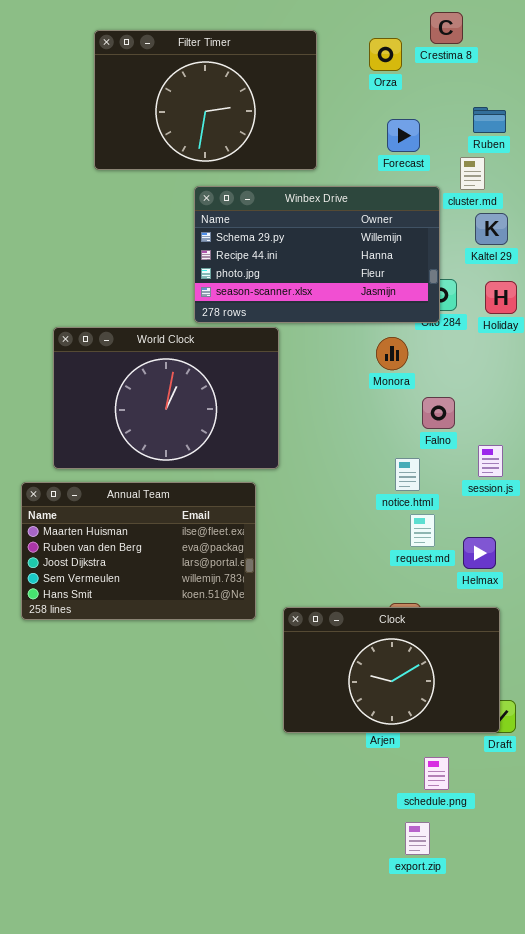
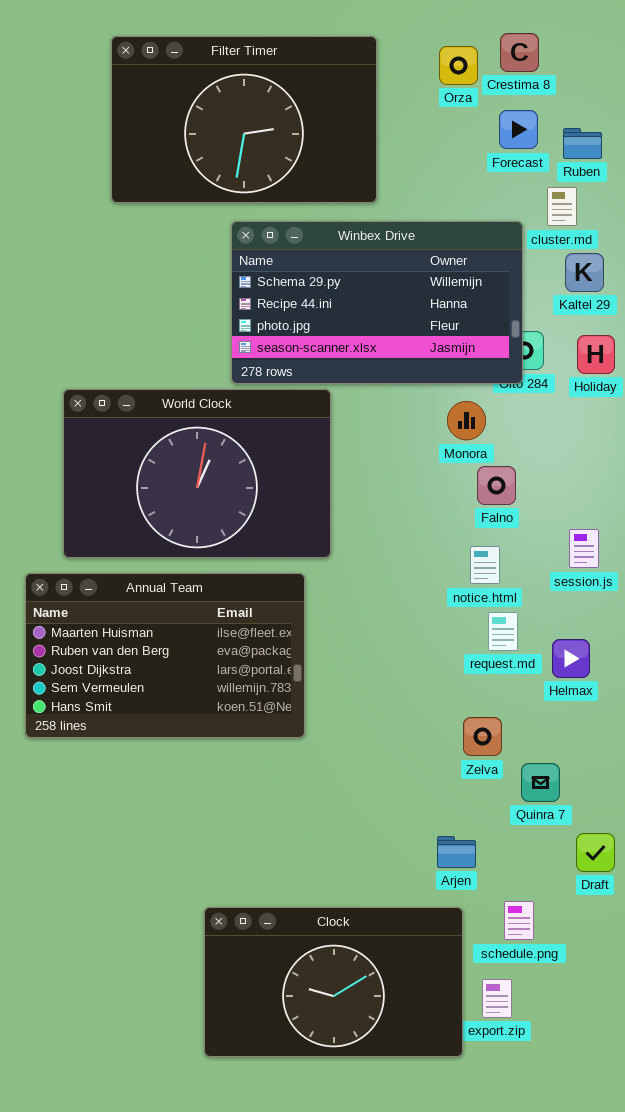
Crestima 8: [430,12,463,44] -> [500,33,539,72], moved
Forecast: [387,119,420,152] -> [499,110,538,149], moved
Falno: [422,397,455,429] -> [477,466,516,505], moved
Clock: [283,607,500,733] -> [204,907,463,1057], moved

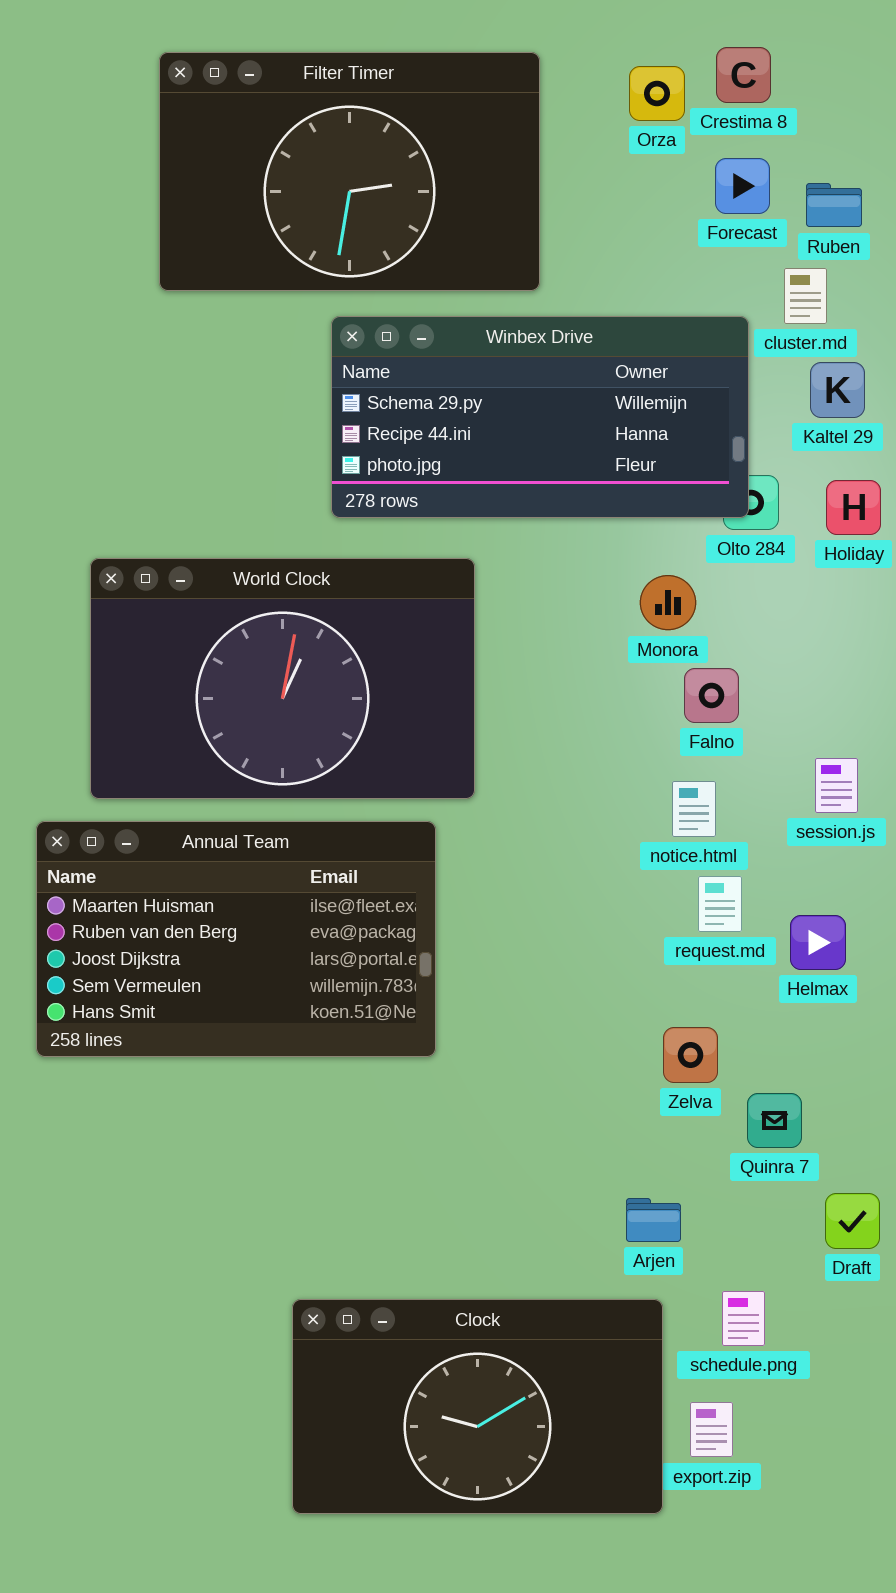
Winbex Drive: [231,221,523,384] -> [331,316,749,518], resized

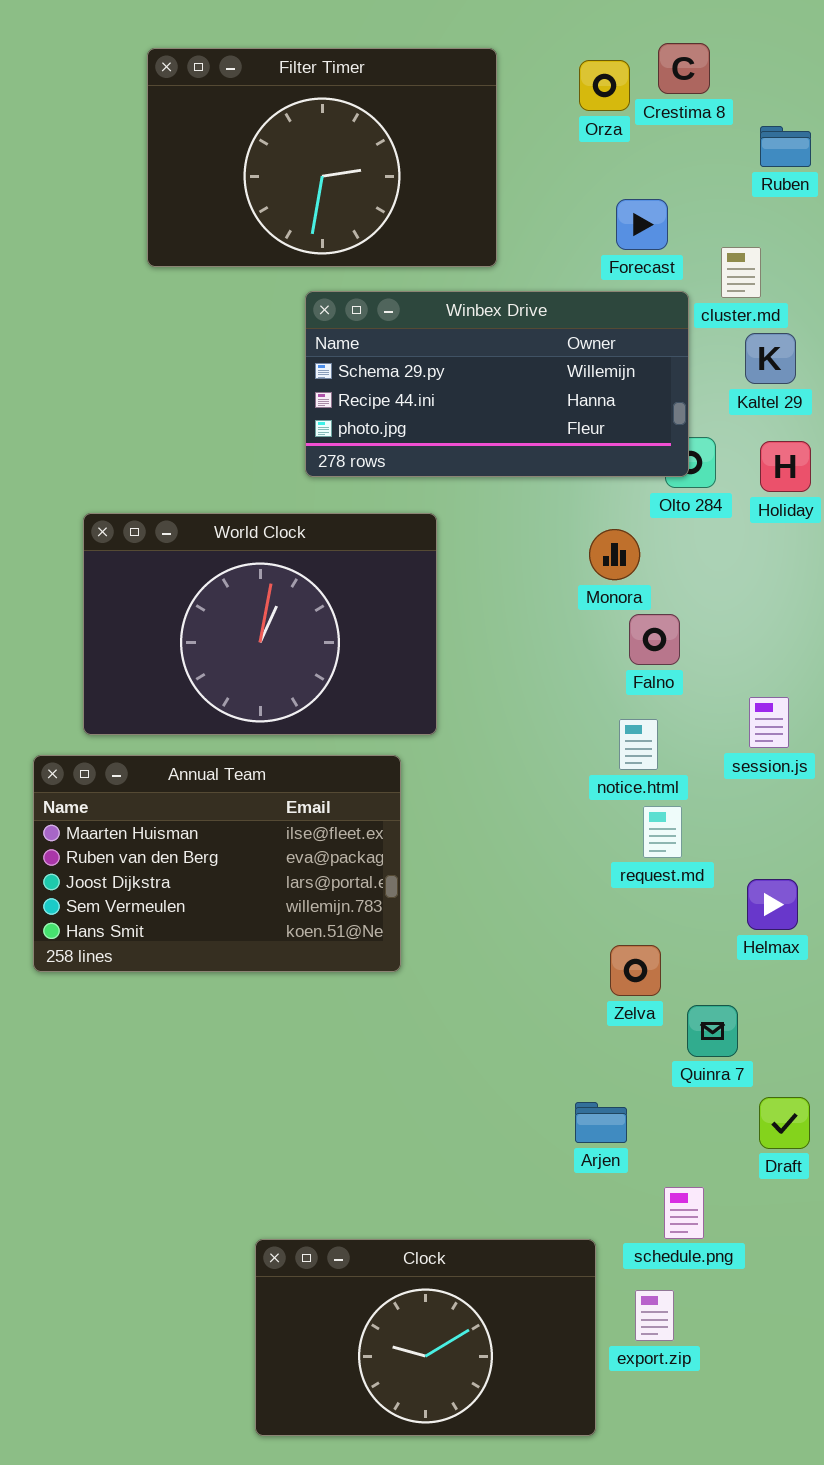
Forecast: [715,158,770,214] -> [616,199,668,250], moved
Ruben: [806,183,862,227] -> [760,126,811,167], moved
Helmax: [790,915,846,970] -> [747,879,798,930], moved
Clock: [292,1299,663,1514] -> [255,1239,596,1436], moved

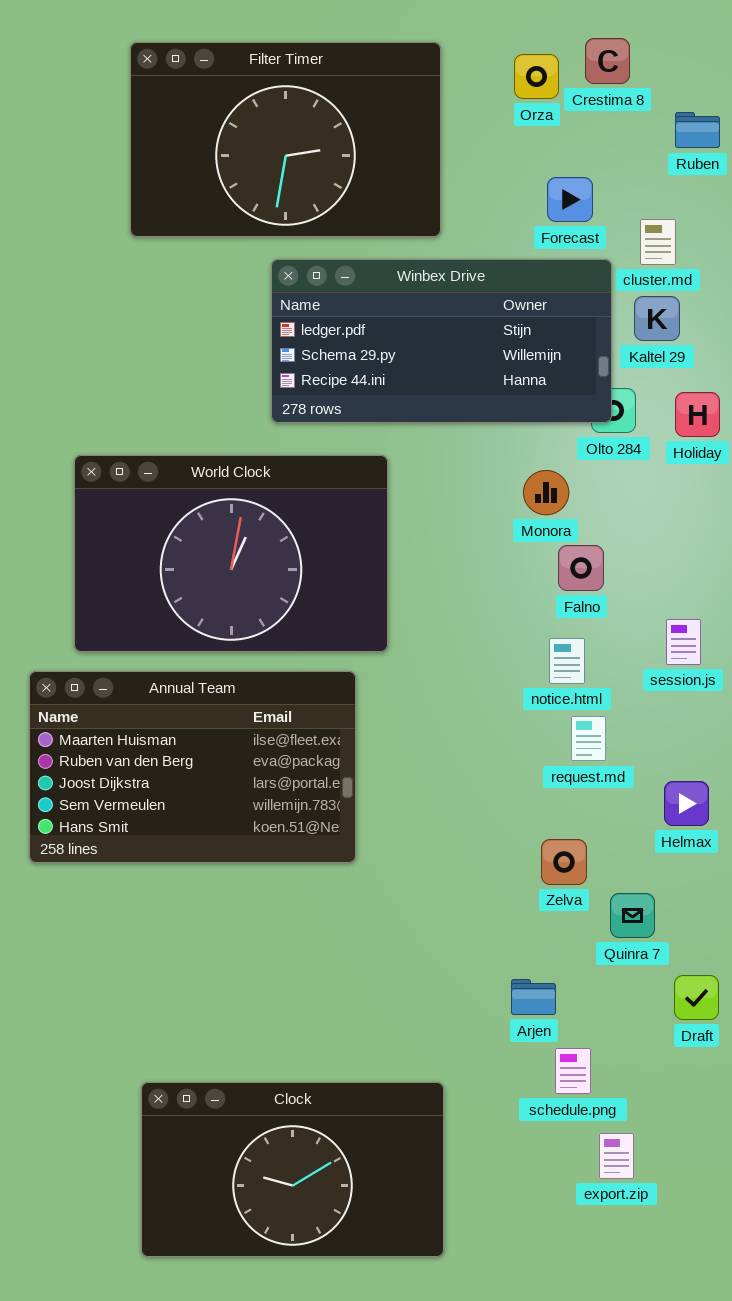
Winbex Drive: [305,291,689,477] -> [271,259,612,423], scrolled up 1 row
Kaltel 29: [745,333,796,384] -> [634,296,680,341], moved
schedule.png: [664,1187,704,1239] -> [555,1048,591,1094], moved
Clock: [255,1239,596,1436] -> [141,1082,444,1257], moved
export.zip: [635,1290,674,1341] -> [599,1133,634,1179], moved

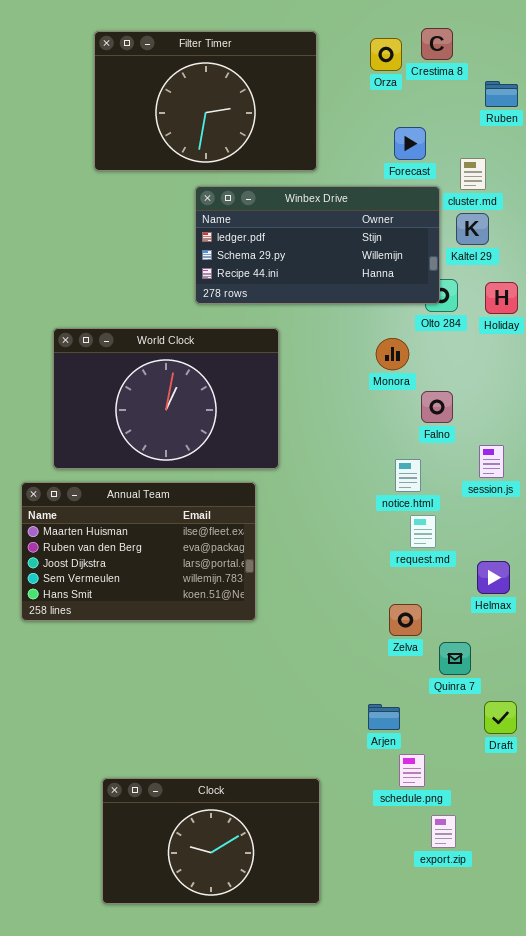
Falno: [558,545,604,591] -> [421,391,453,423], moved

